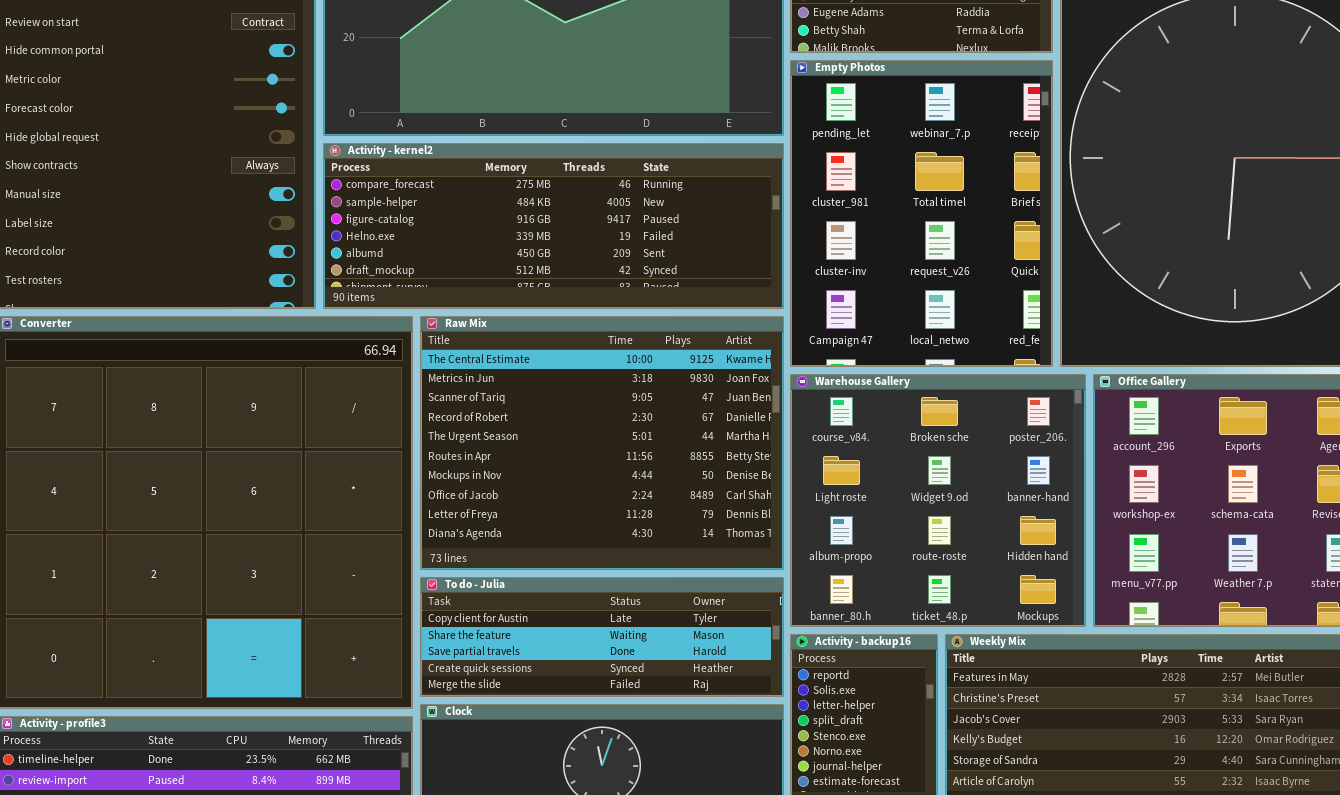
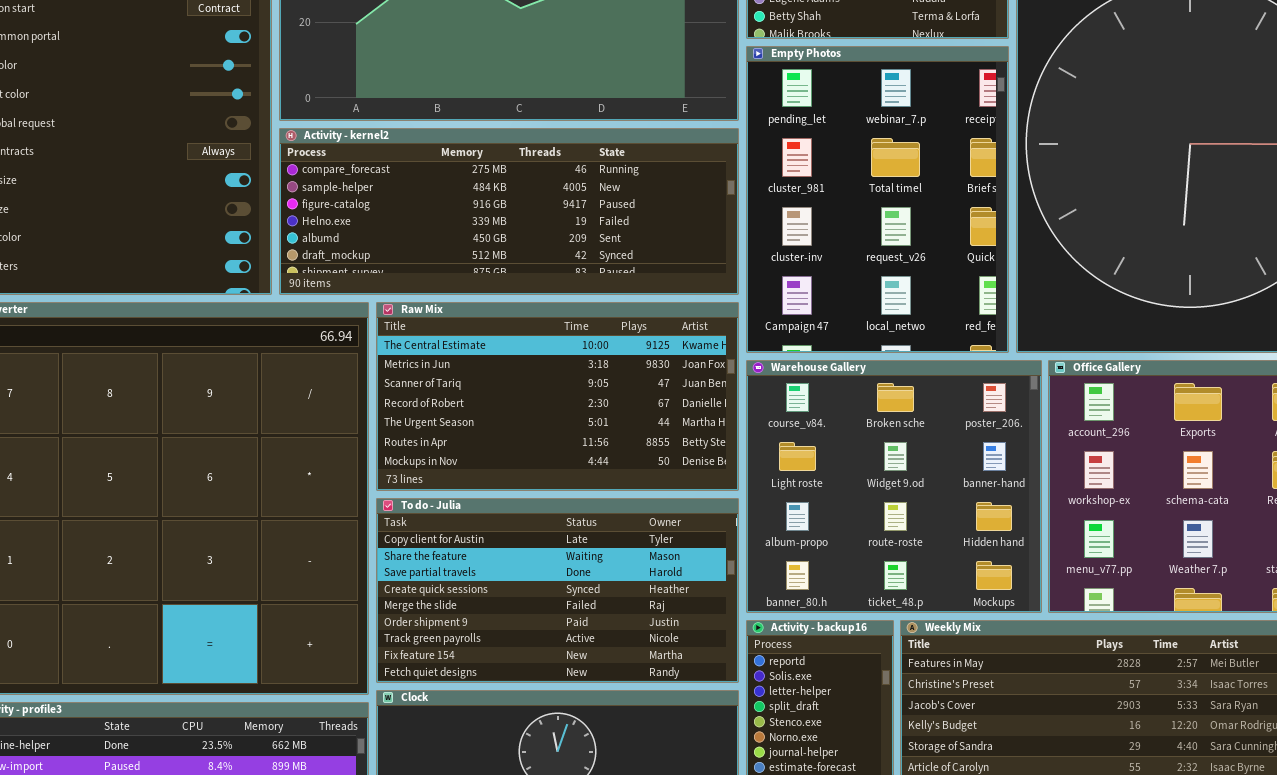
Raw Mix: [420,316,784,570] -> [376,302,739,491], resized
To do - Julia: [420,577,784,697] -> [376,498,739,683], resized

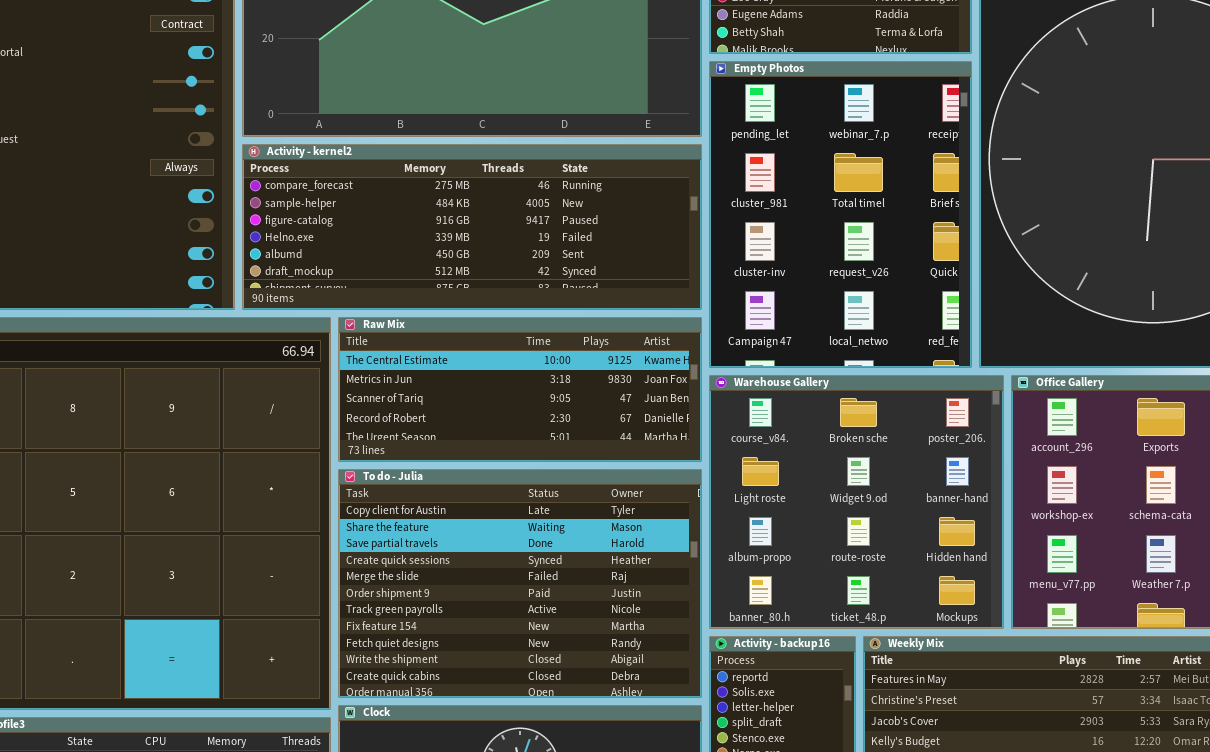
Raw Mix: [376,302,739,491] -> [338,317,702,462], resized
To do - Julia: [376,498,739,683] -> [338,469,702,698], resized

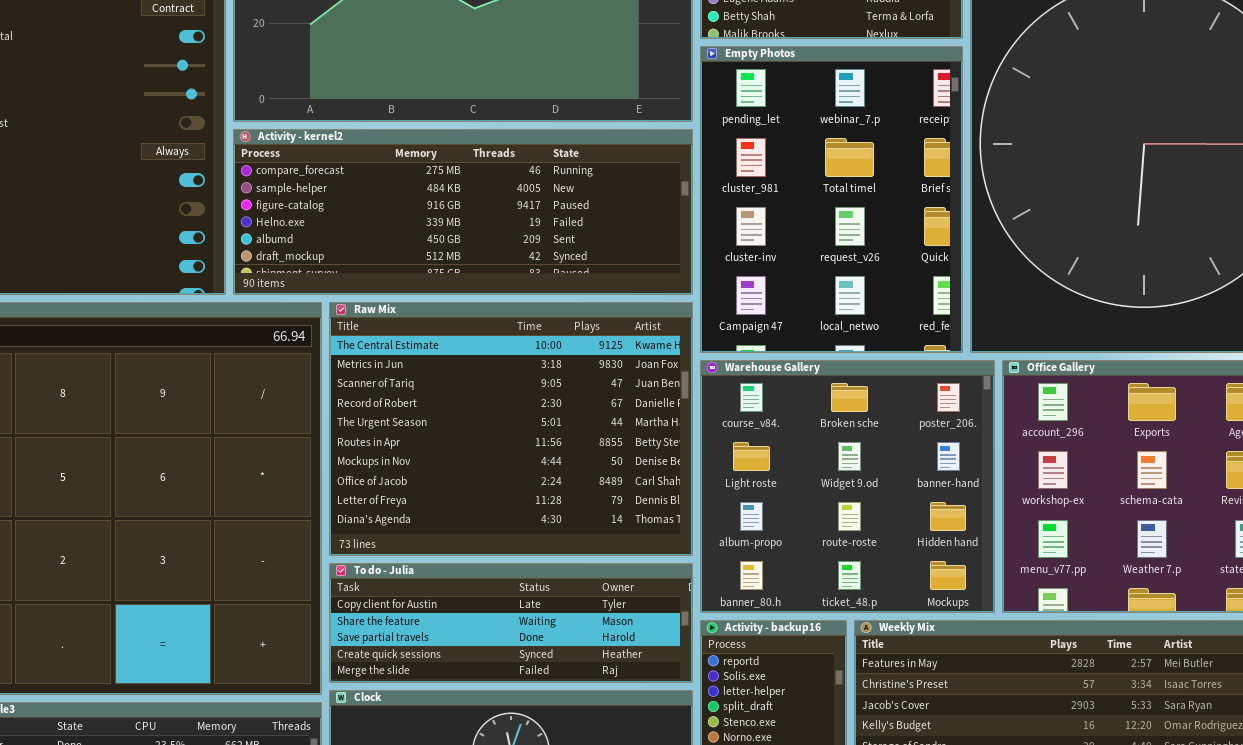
Raw Mix: [338,317,702,462] -> [329,302,693,556], resized
To do - Julia: [338,469,702,698] -> [329,563,693,683], resized

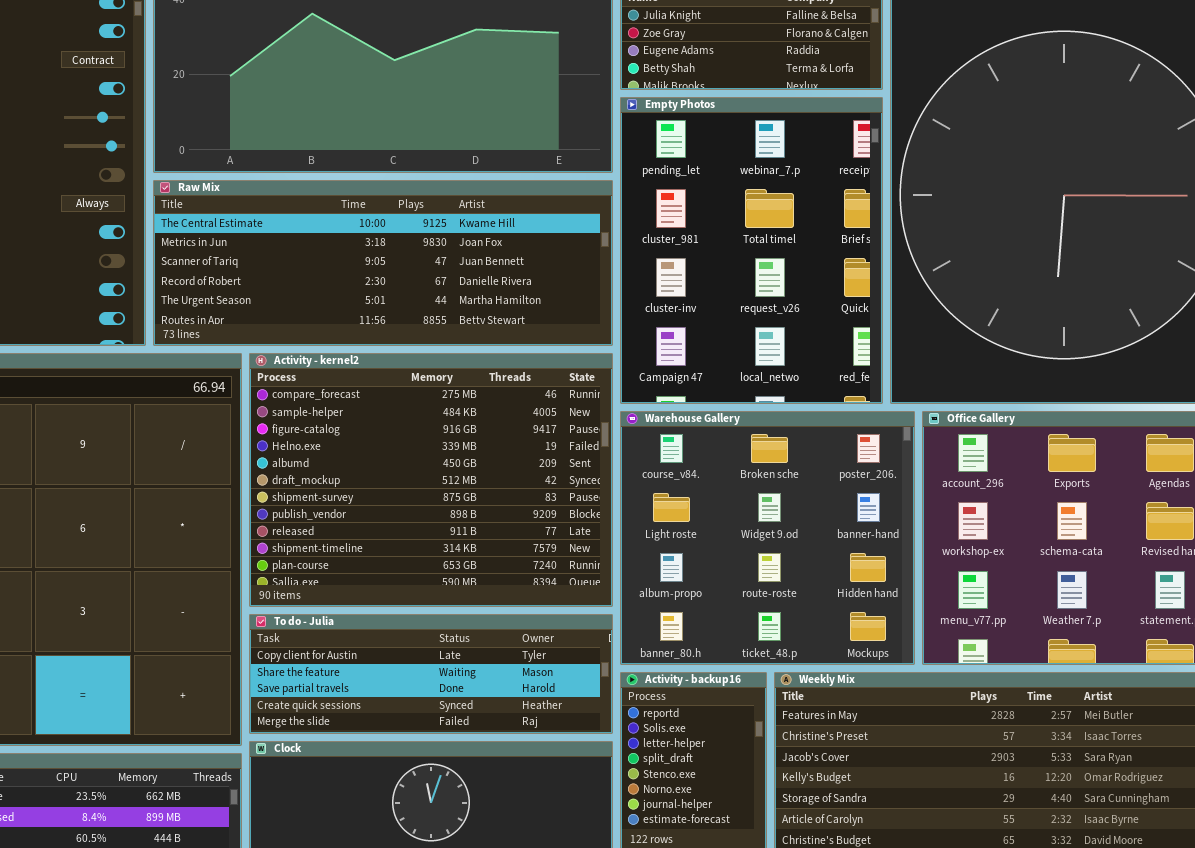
Activity - kernel2: [233,129,693,295] -> [249,353,613,607], moved, resized
Raw Mix: [329,302,693,556] -> [153,180,613,346], moved, resized

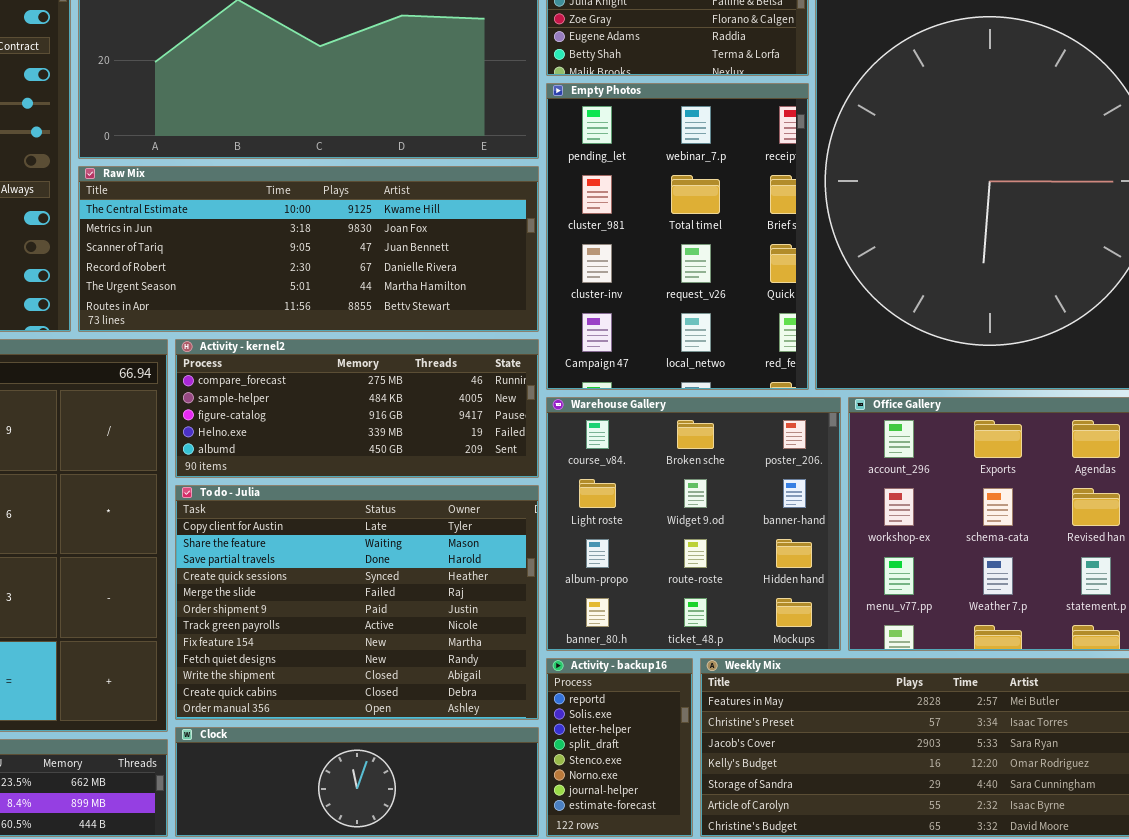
Activity - kernel2: [249,353,613,607] -> [175,339,539,478], resized
To do - Julia: [249,614,613,734] -> [175,485,539,720], resized

